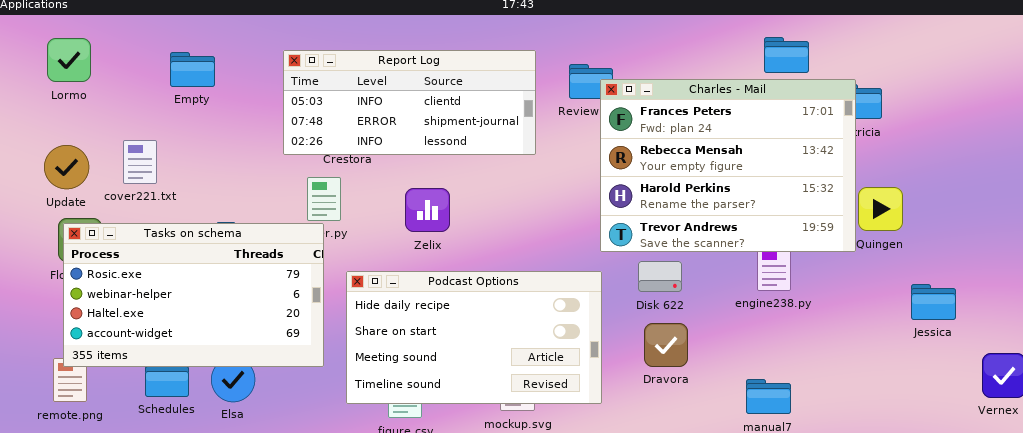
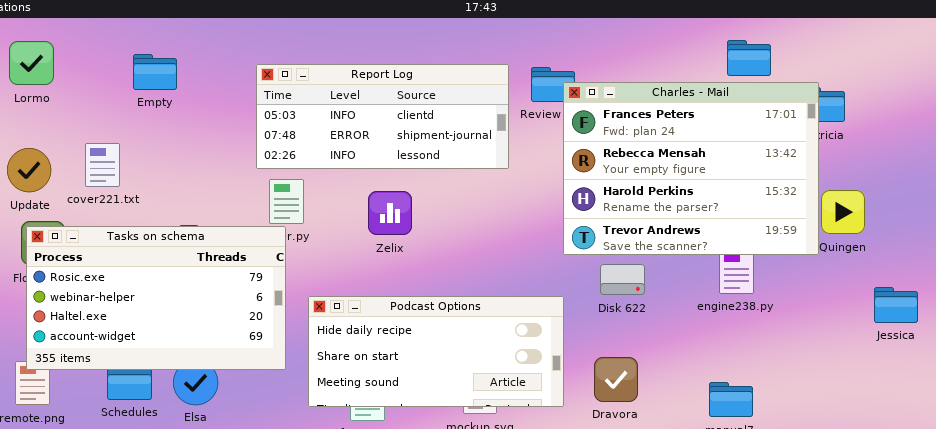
Report Log: [283,50,536,155] -> [256,64,509,169], moved
Podcast Options: [346,271,602,404] -> [308,296,564,407], resized
Dravora: [644,323,688,367] -> [594,357,638,402], moved

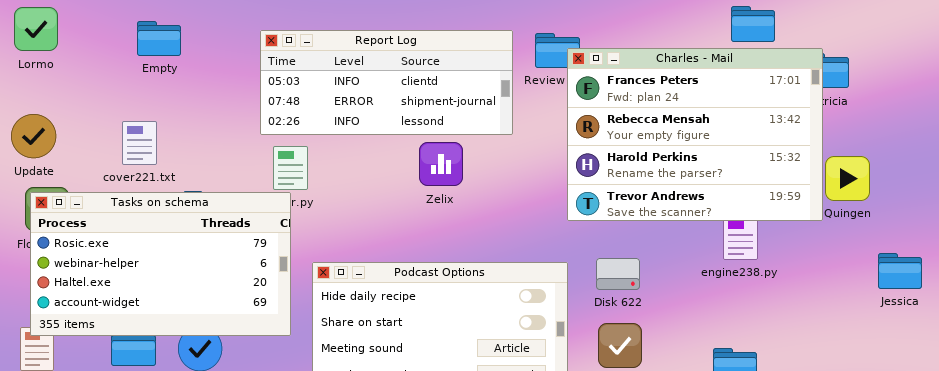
cover221.txt: [85,143,120,187] -> [122,121,157,165], moved
Zelix: [368,191,412,235] -> [419,142,463,186], moved
Disk 622: [600,264,645,295] -> [596,258,640,290], moved

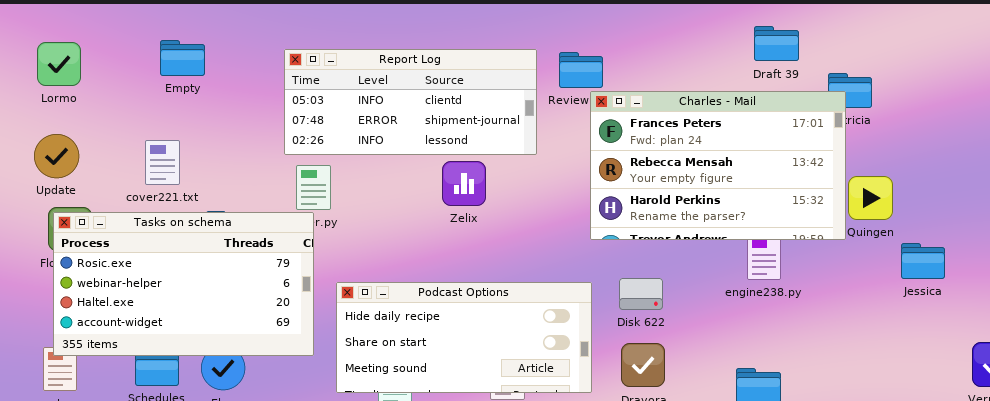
Lormo: [14,7,58,51] -> [37,42,81,86], moved
Charles - Mail: [567,48,823,221] -> [590,91,846,240], resized
Jessica: [878,253,922,289] -> [901,243,945,279], moved

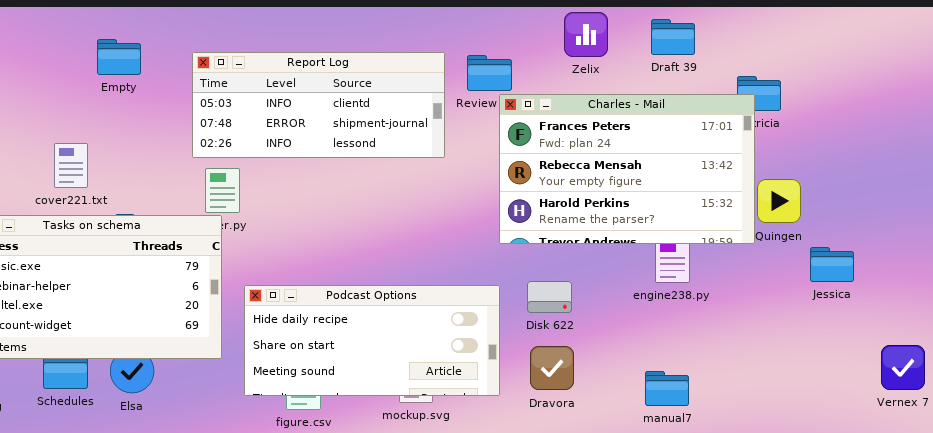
Draft 39: [754,26,799,61] -> [651,19,695,55], moved
Empty: [160,40,205,76] -> [97,39,141,75], moved
Zelix: [442,161,486,206] -> [564,12,608,57], moved

